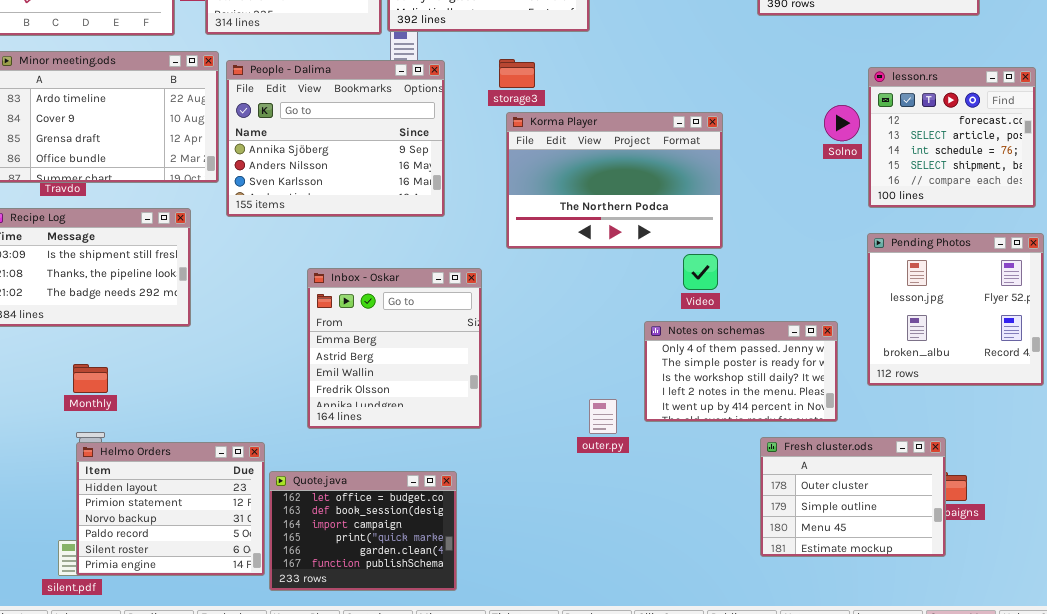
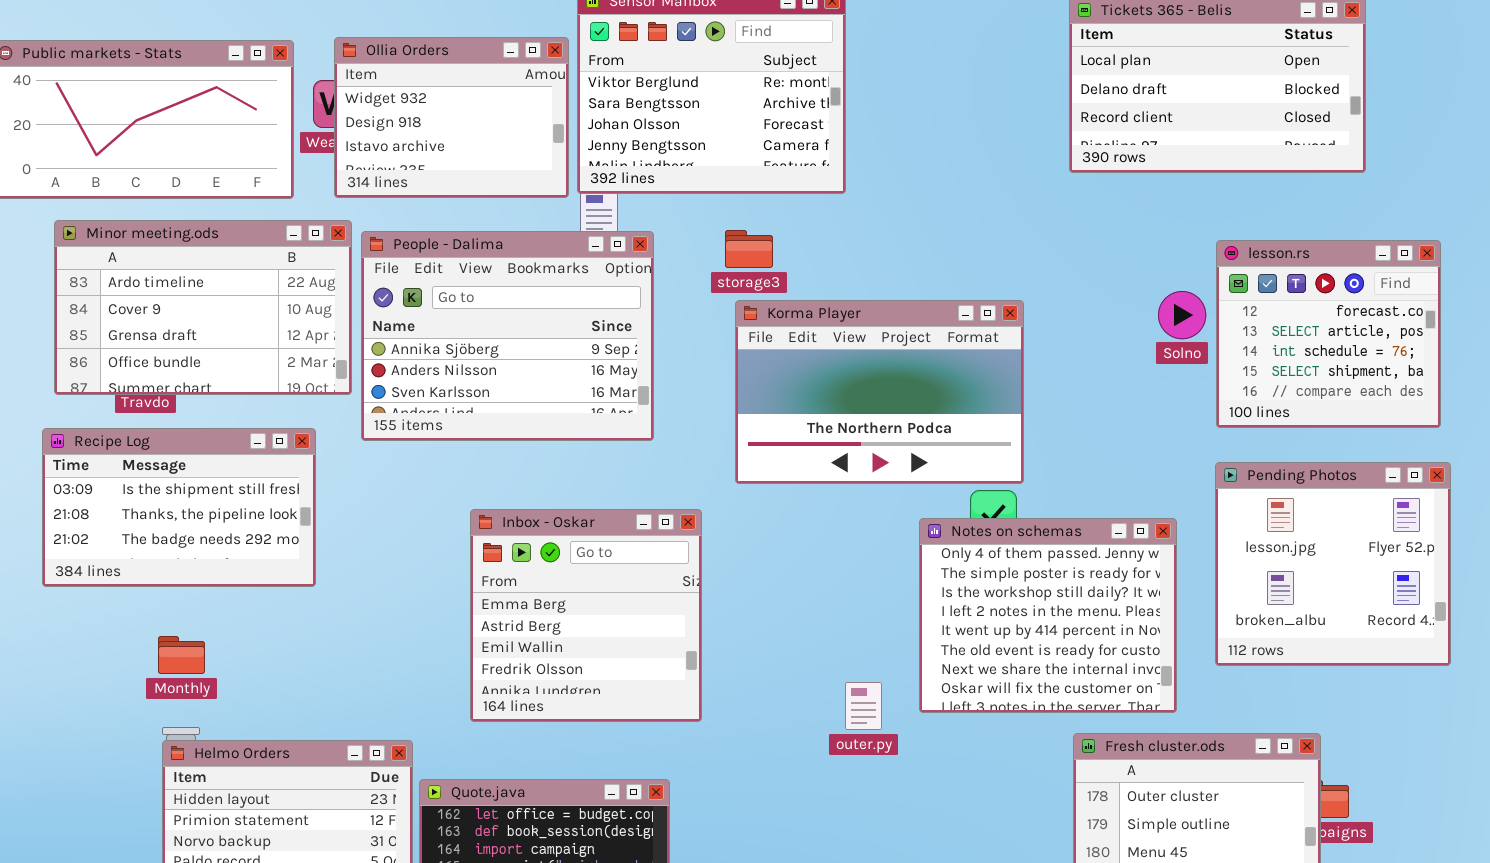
Notes on schemas: [644,321,838,422] -> [919,518,1177,713], resized

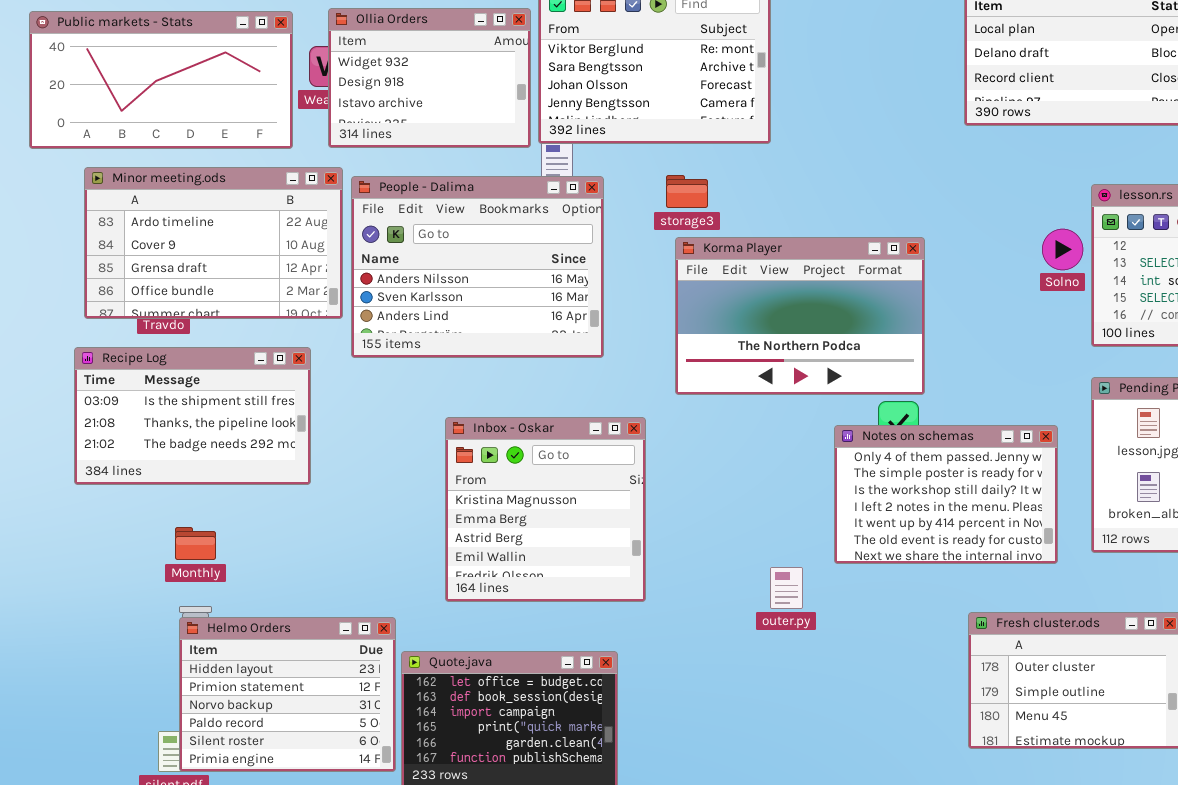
People - Dalima: [361,231,654,441] -> [351,176,604,358], scrolled down 1 row
Inbox - Oskar: [470,509,702,722] -> [445,417,646,602], scrolled up 1 row
Notes on schemas: [919,518,1177,713] -> [834,425,1058,564], resized

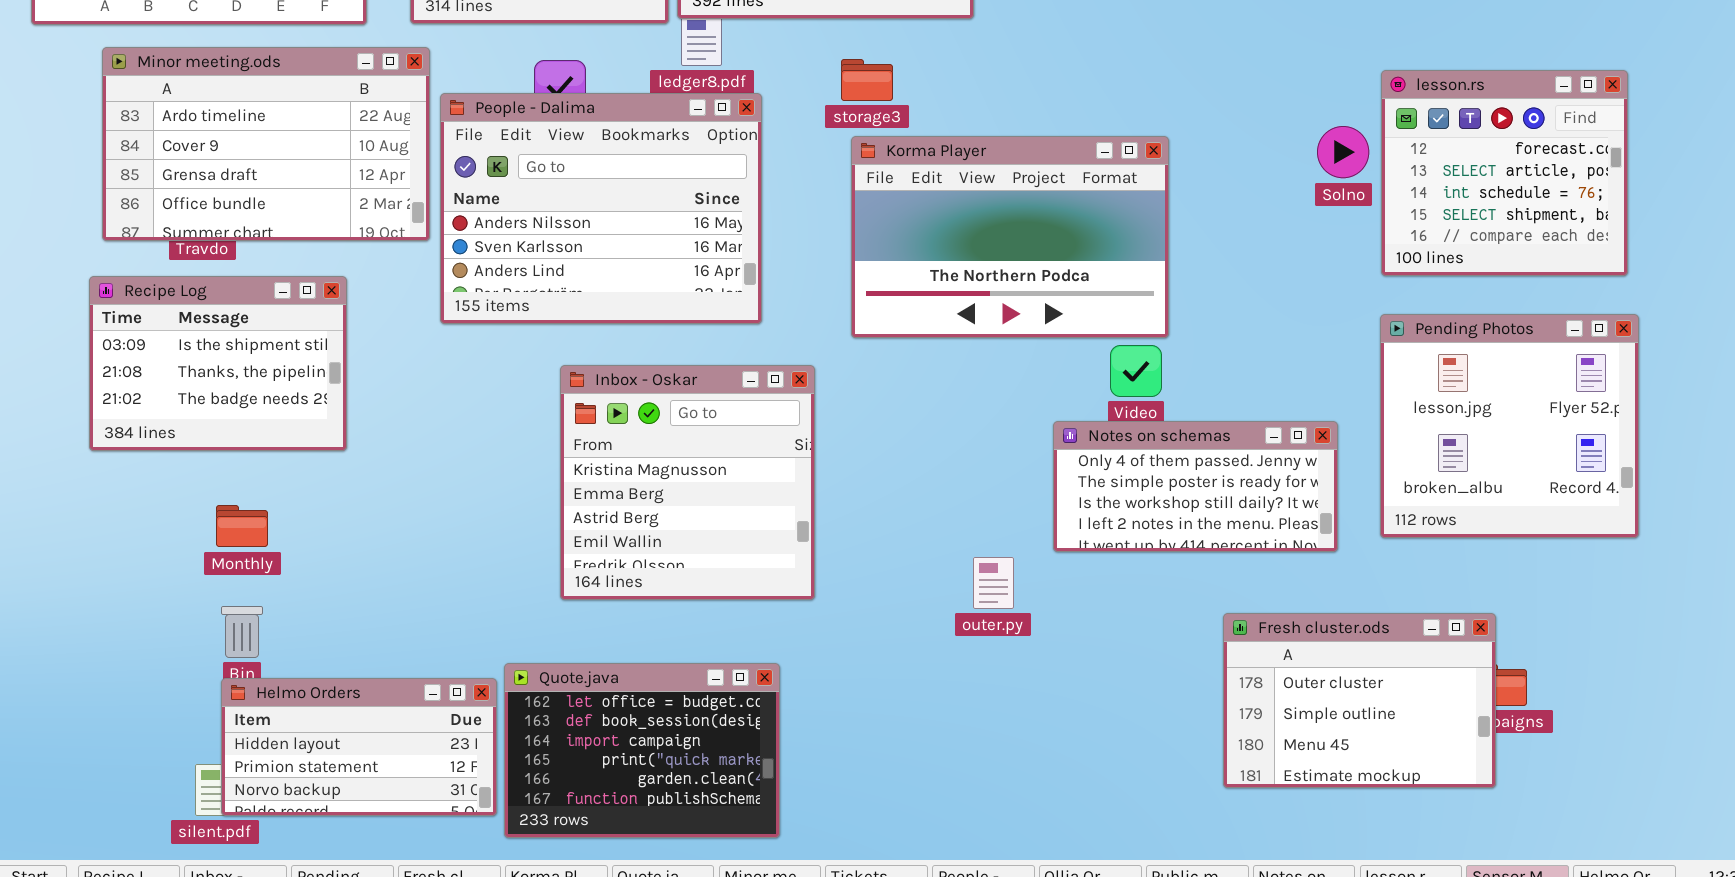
People - Dalima: [351,176,604,358] -> [440,93,762,324], moved
Recipe Log: [74,347,311,485] -> [89,276,347,451], resized
Notes on schemas: [834,425,1058,564] -> [1053,421,1338,552], resized
Helmo Orders: [179,617,396,772] -> [221,678,497,816], resized

